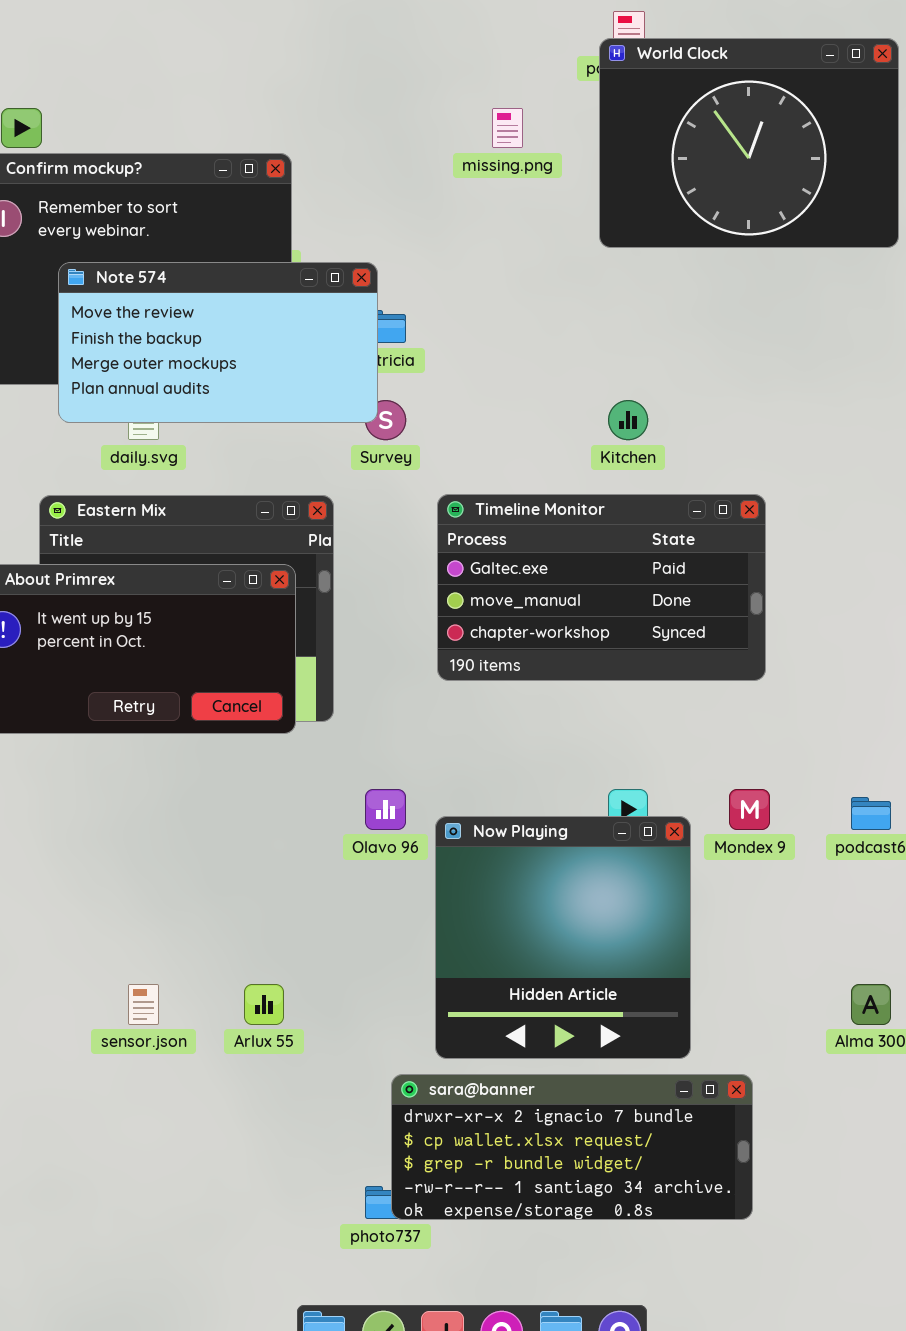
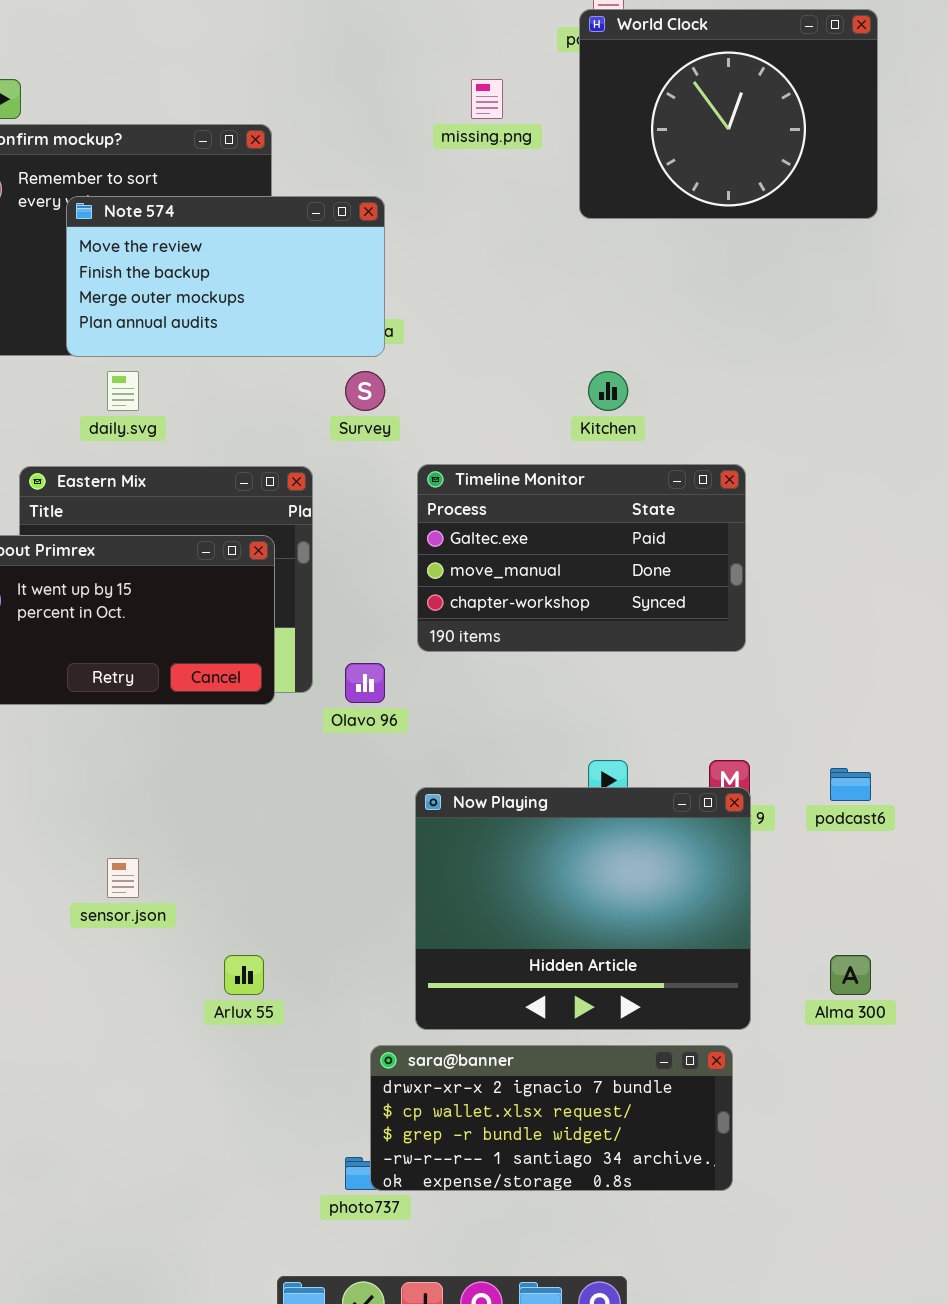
Note 574: [58,262,378,423] -> [66,196,385,357], moved
Olavo 96: [365,789,406,830] -> [345,663,385,703], moved
Now Playing: [435,816,691,1059] -> [415,787,751,1030], resized
sensor.json: [128,984,159,1025] -> [107,858,139,898], moved

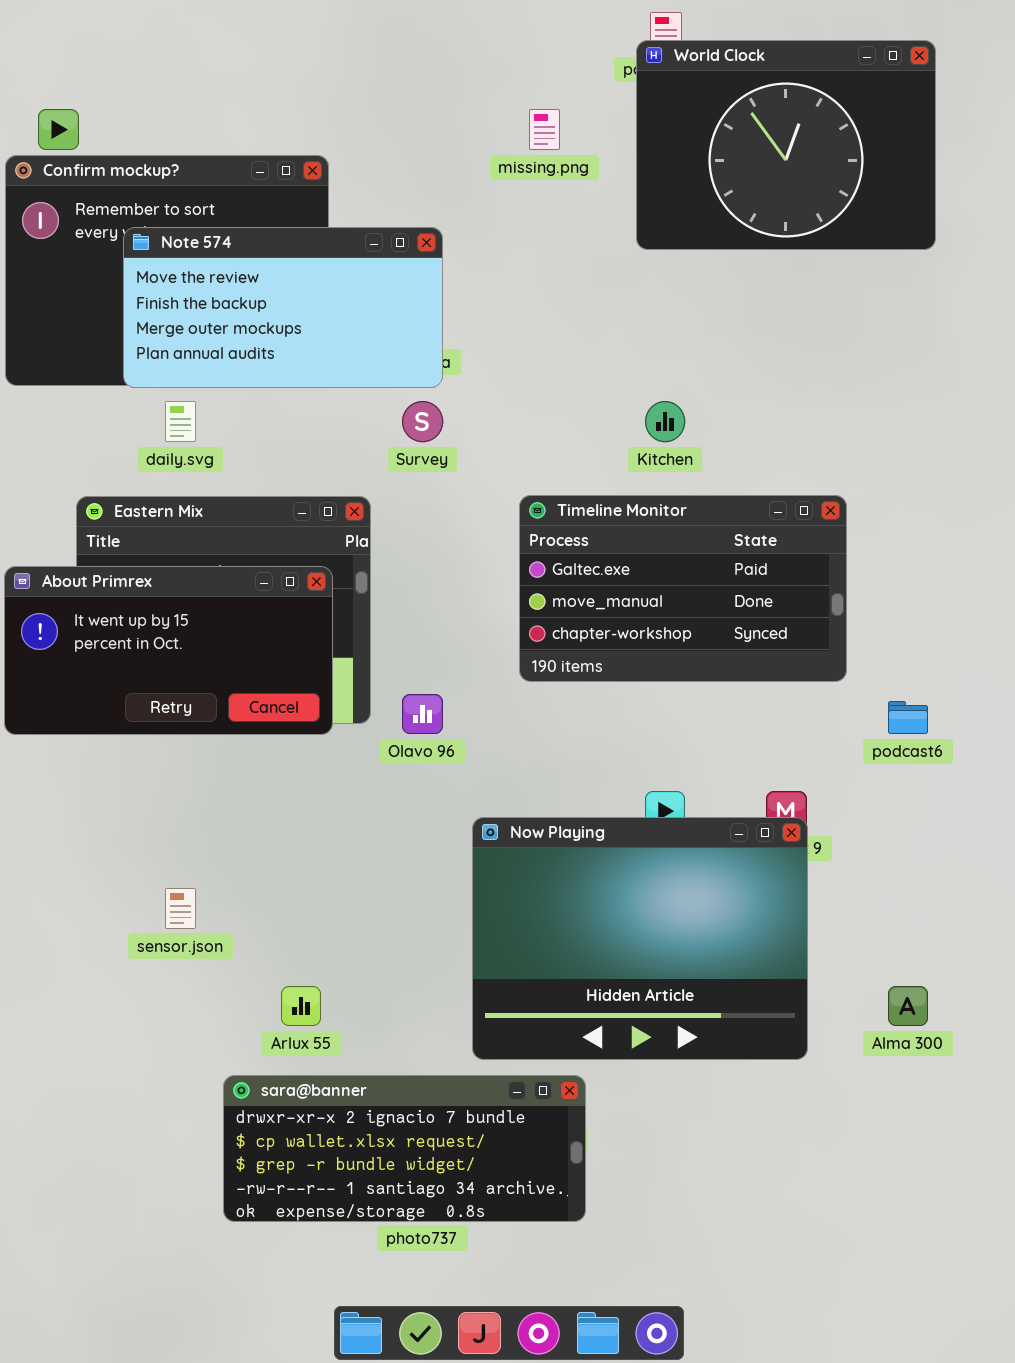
Timeline Monitor: [417,464,746,652] -> [519,495,847,682], moved
podcast6: [830,768,871,801] -> [888,701,928,734], moved
sara@banner: [370,1045,733,1191] -> [223,1075,586,1222], moved

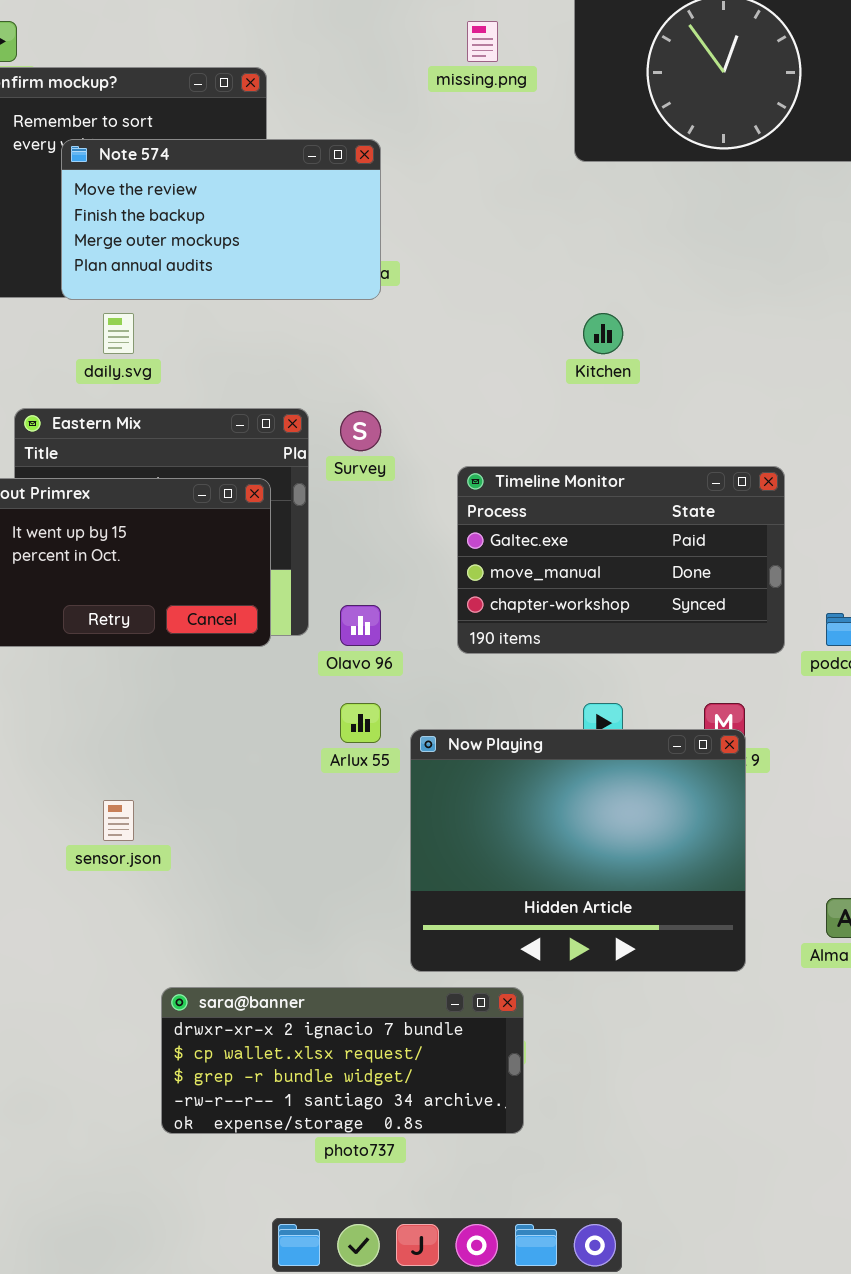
Survey: [402,401,443,442] -> [340,411,381,451], moved
Timeline Monitor: [519,495,847,682] -> [457,466,785,654], moved
Arlux 55: [281,986,321,1026] -> [340,703,381,743], moved

